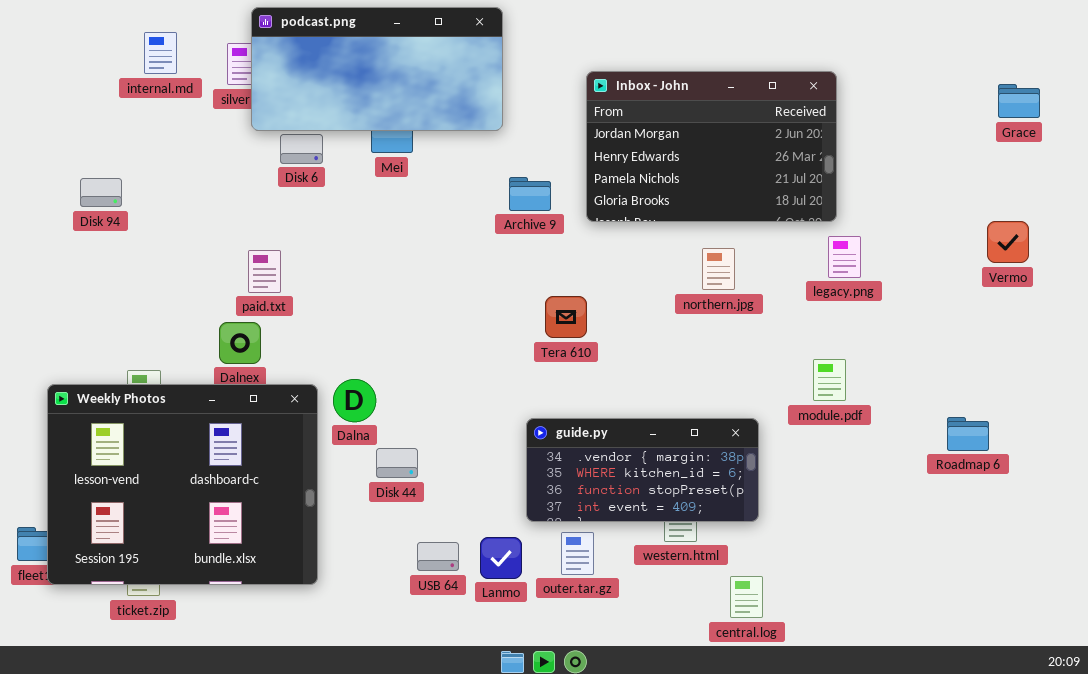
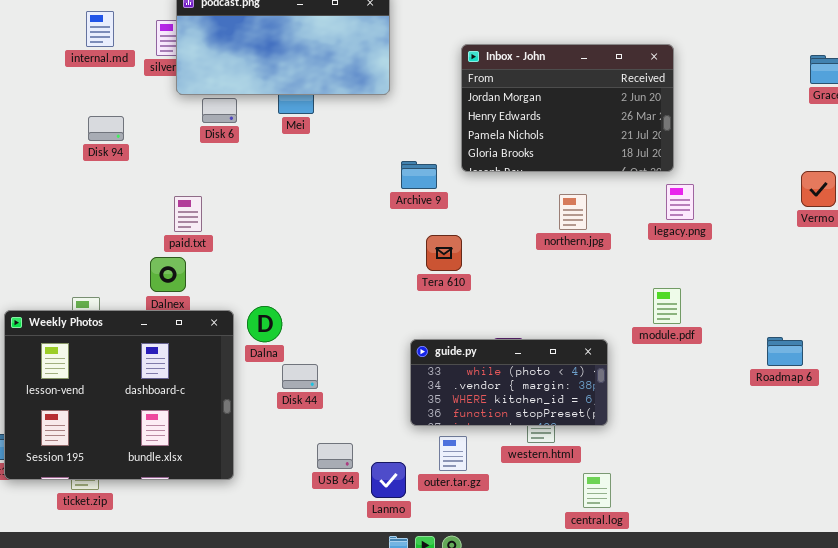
Archive 9: [509,177,551,211] -> [401,161,437,189], moved
Disk 94: [80,178,122,207] -> [88,116,124,141], moved
guide.py: [526,418,759,522] -> [410,339,608,426], scrolled up 1 row
Lanmo: [480,537,522,579] -> [371,462,406,498], moved

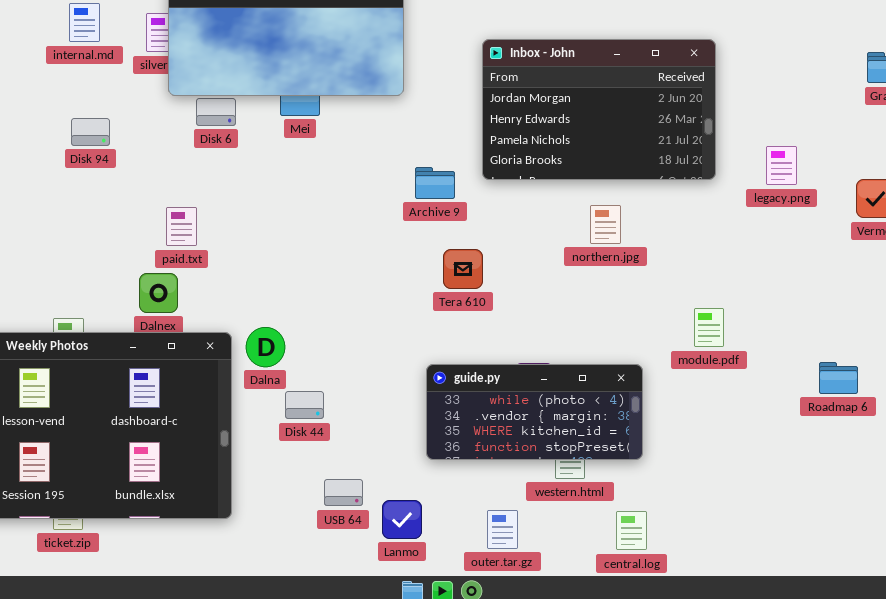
legacy.png: [666,184,694,220] -> [766,146,797,185], moved
outer.tar.gz: [439,436,467,471] -> [487,510,518,549], moved

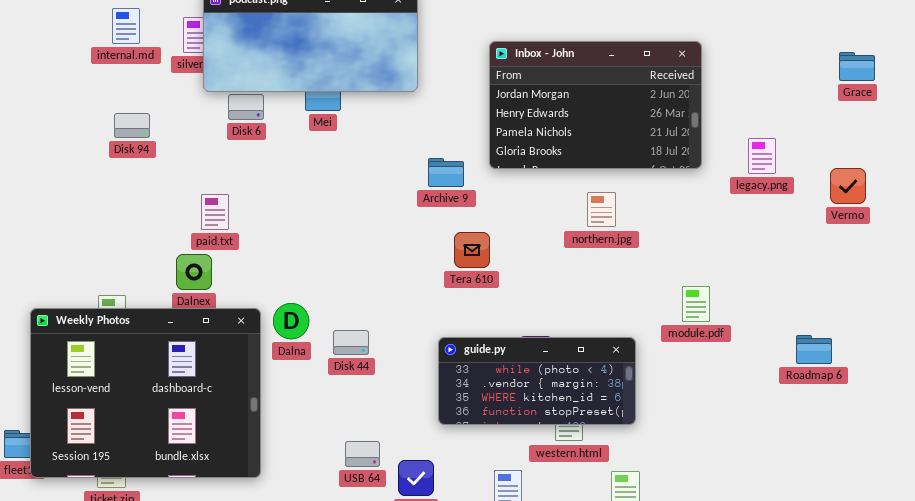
Disk 44: [285,391,324,419] -> [333,330,369,355], moved

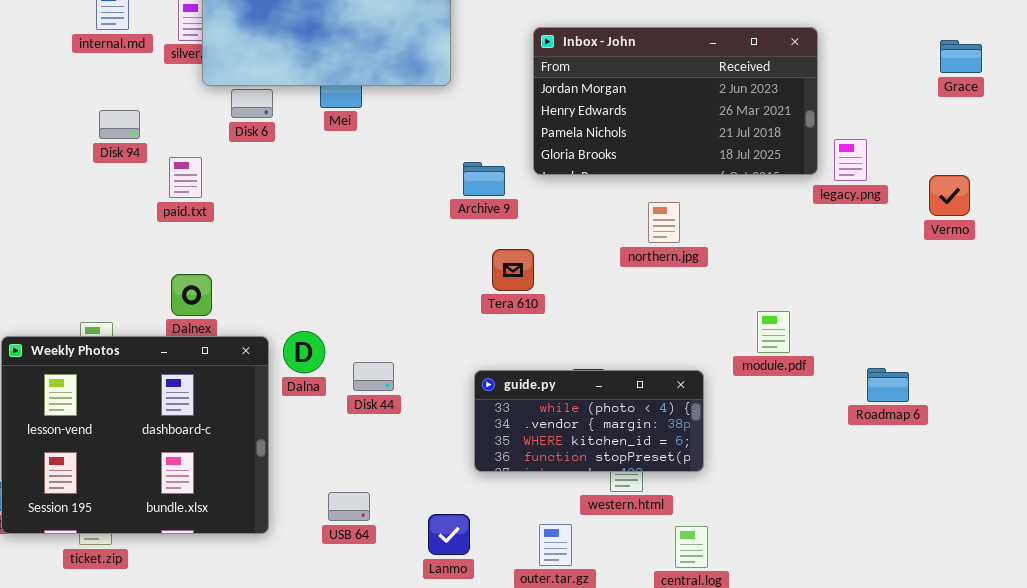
Inbox - John: [489,41,702,169] -> [533,27,818,175], resized
paid.txt: [201,194,229,230] -> [169,157,202,198], moved
Roadmap 6: [796,335,832,364] -> [867,368,909,402], moved
USB 64: [345,441,380,467] -> [328,492,370,521], moved

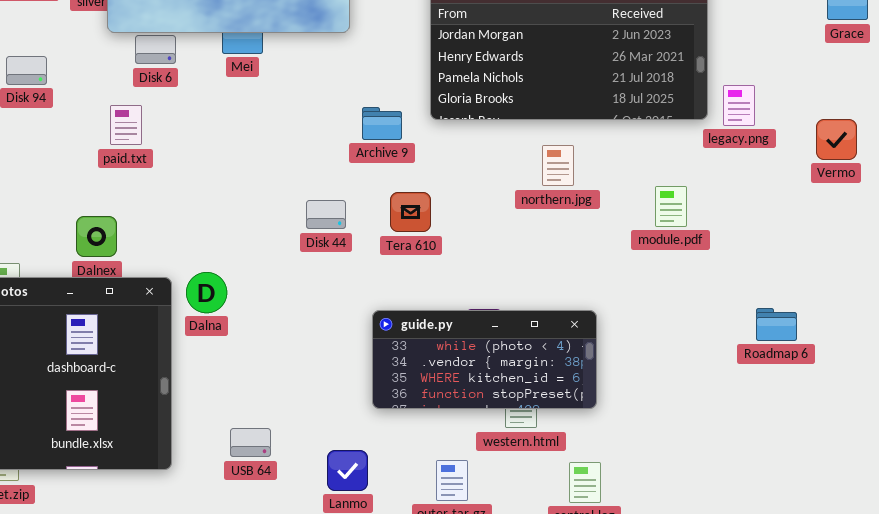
paid.txt: [169,157,202,198] -> [110,105,142,145], moved
module.pdf: [757,311,790,353] -> [655,186,687,227], moved
Disk 44: [353,362,394,391] -> [306,200,346,229], moved

